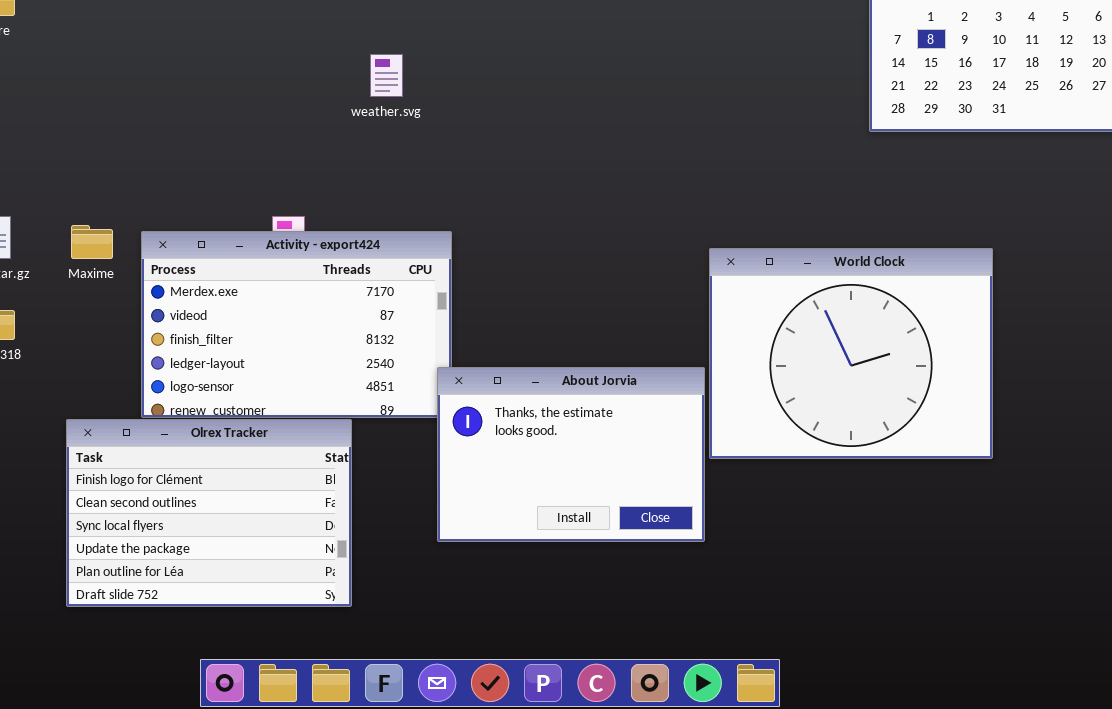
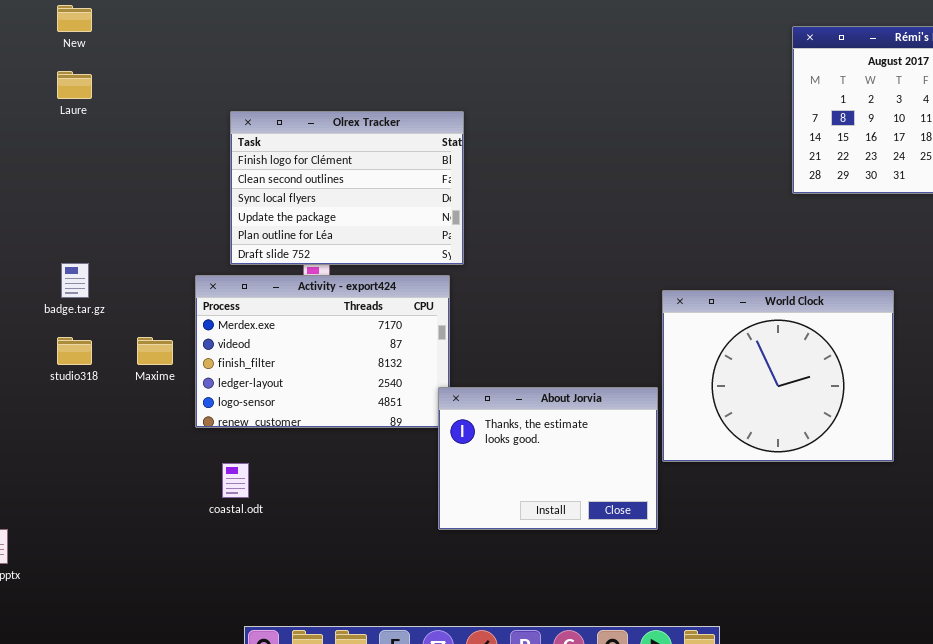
Maxime: [71,225,113,259] -> [137,337,173,365], moved
Olrex Tracker: [66,419,352,607] -> [230,111,464,265], moved

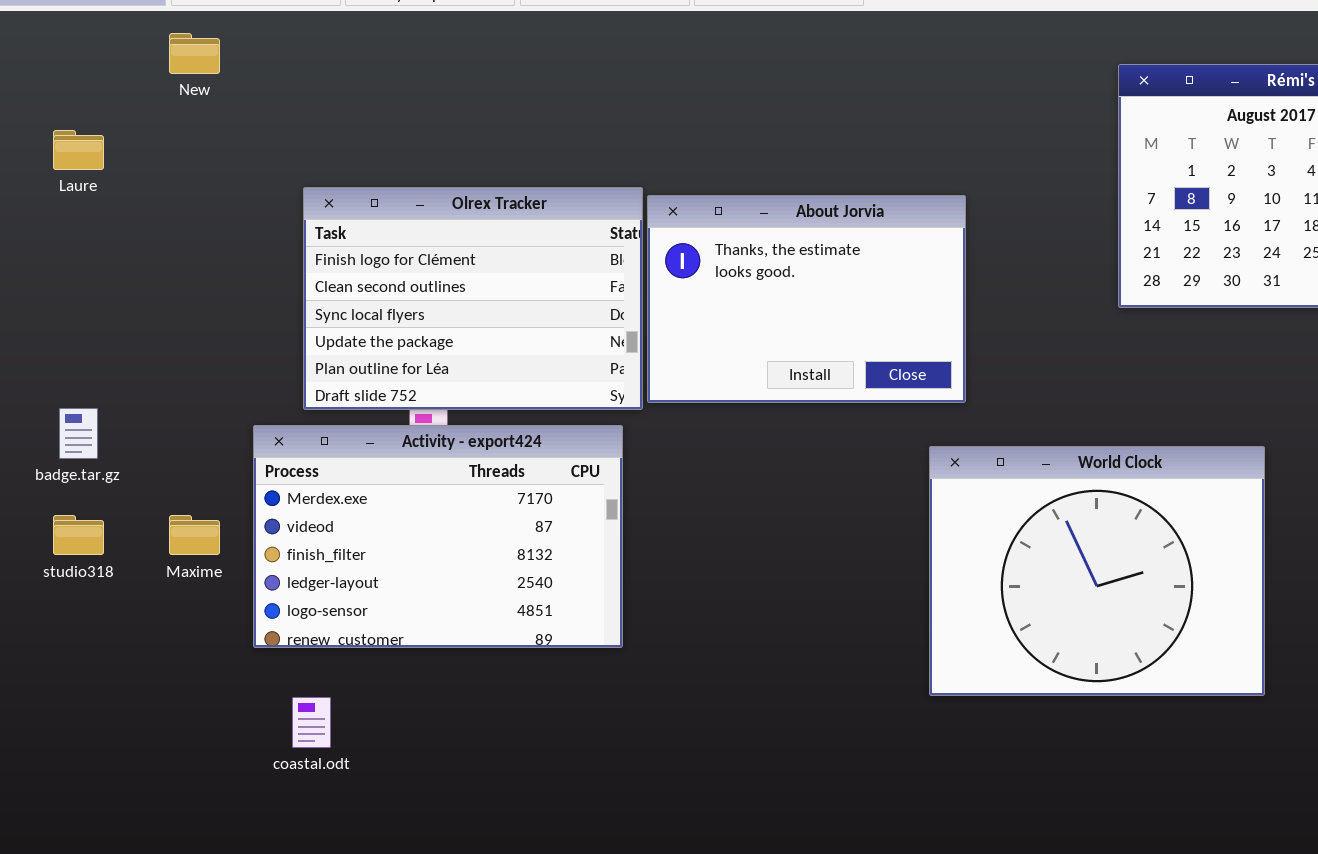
New: [57,5,92,32] -> [169,33,220,74], moved
About Jorvia: [438,387,658,530] -> [647,195,966,403], moved

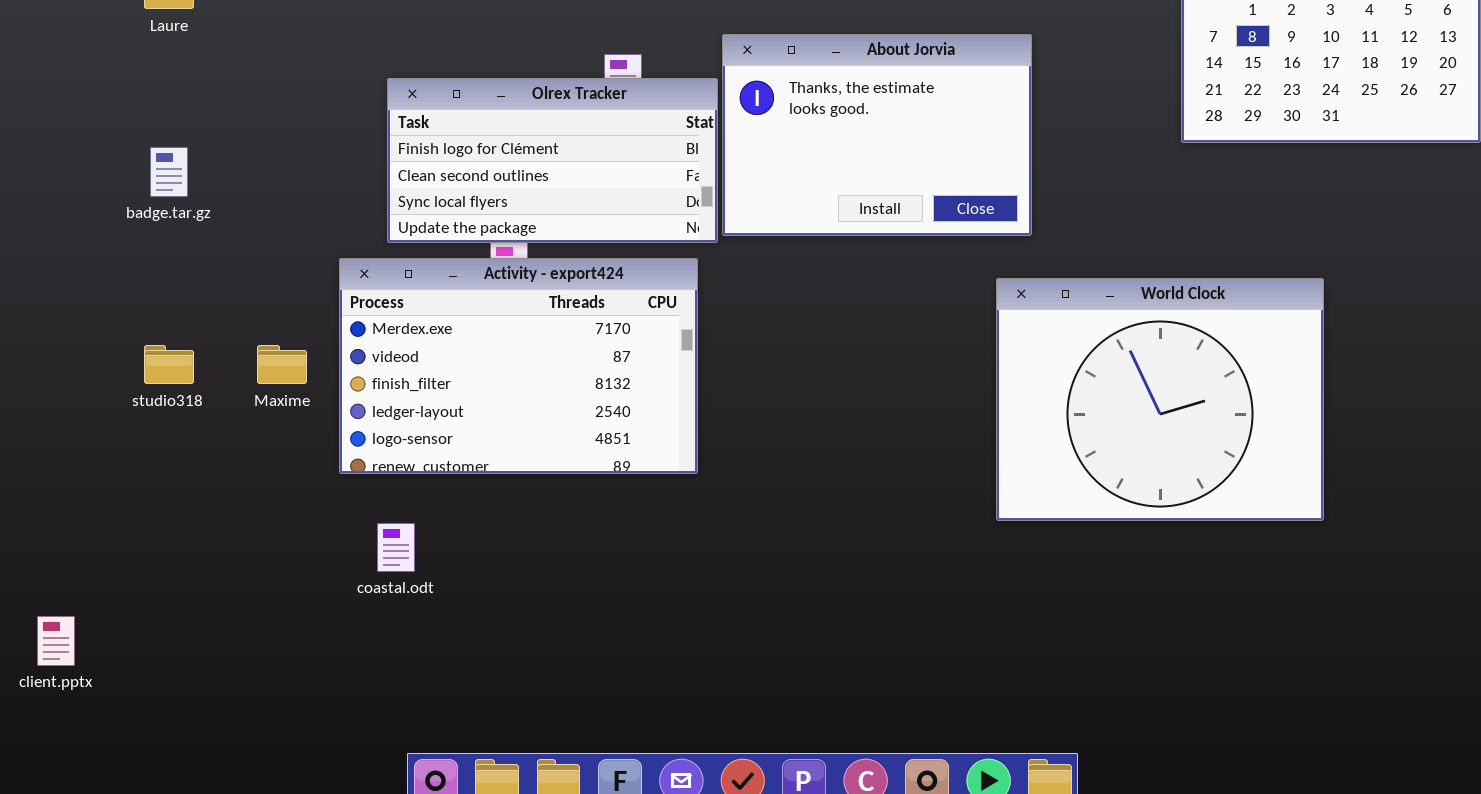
Olrex Tracker: [303,187,643,410] -> [387,78,718,243], resized
badge.tar.gz: [59,408,98,459] -> [150,147,188,197], moved

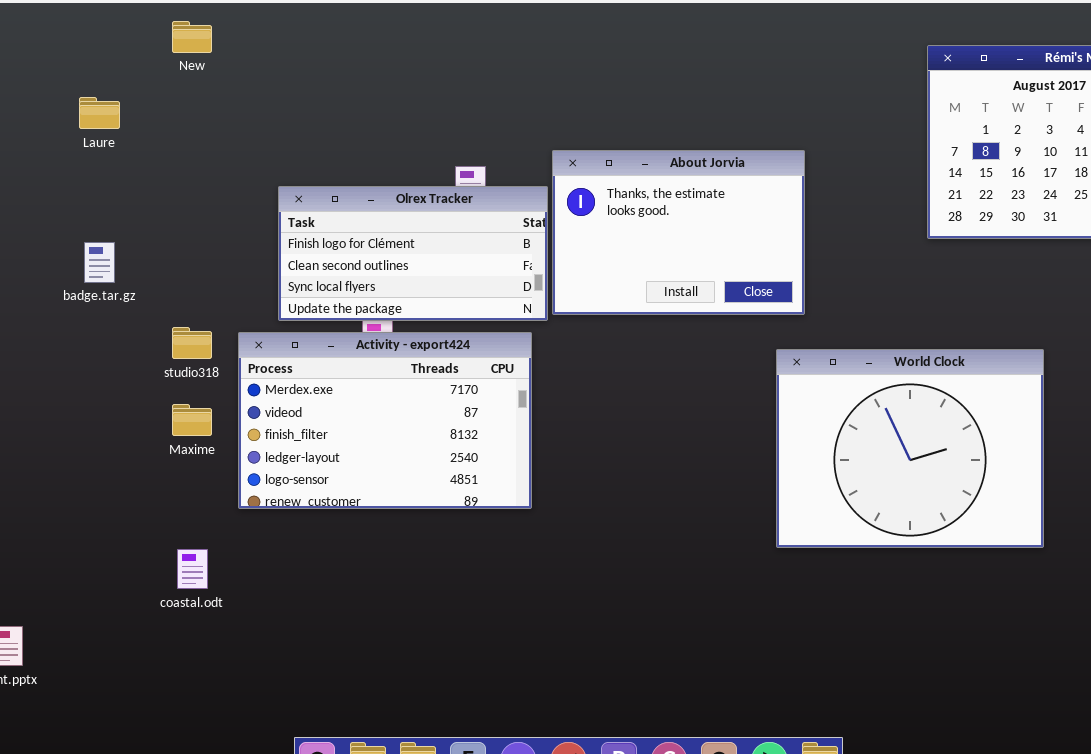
studio318: [144,345,194,384] -> [172,327,212,359], moved
coastal.odt: [377,523,415,572] -> [177,549,208,589], moved

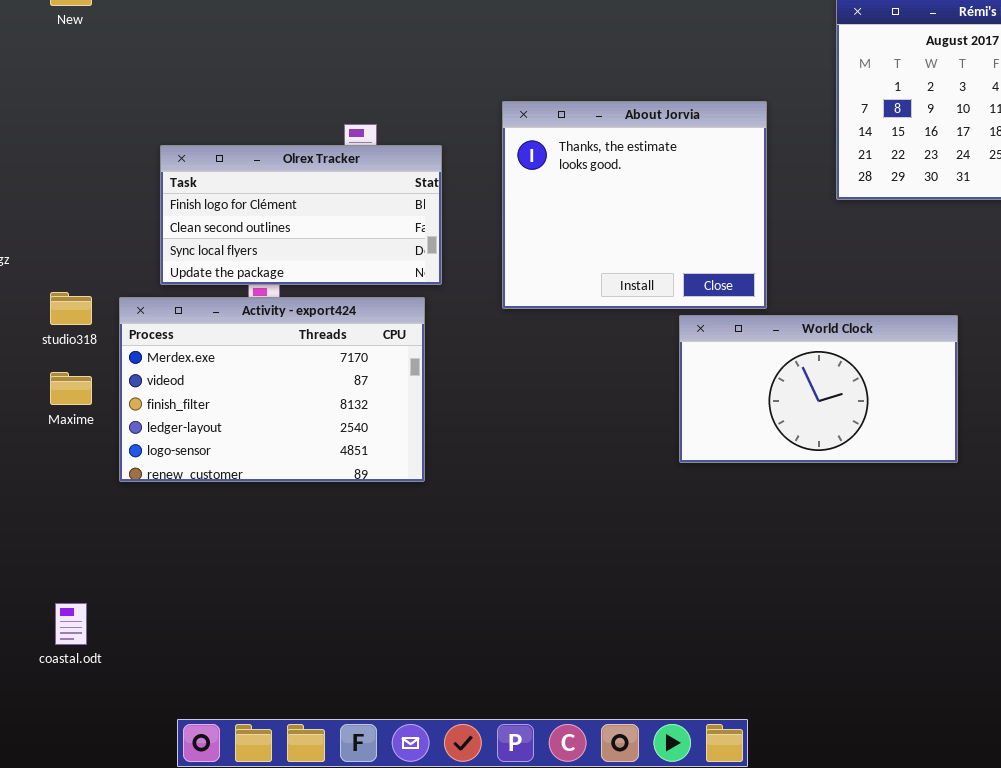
About Jorvia: [552,150,805,315] -> [502,101,767,309], moved, resized
World Clock: [776,349,1044,548] -> [679,315,958,463], resized
coastal.odt: [177,549,208,589] -> [55,603,87,645], moved

